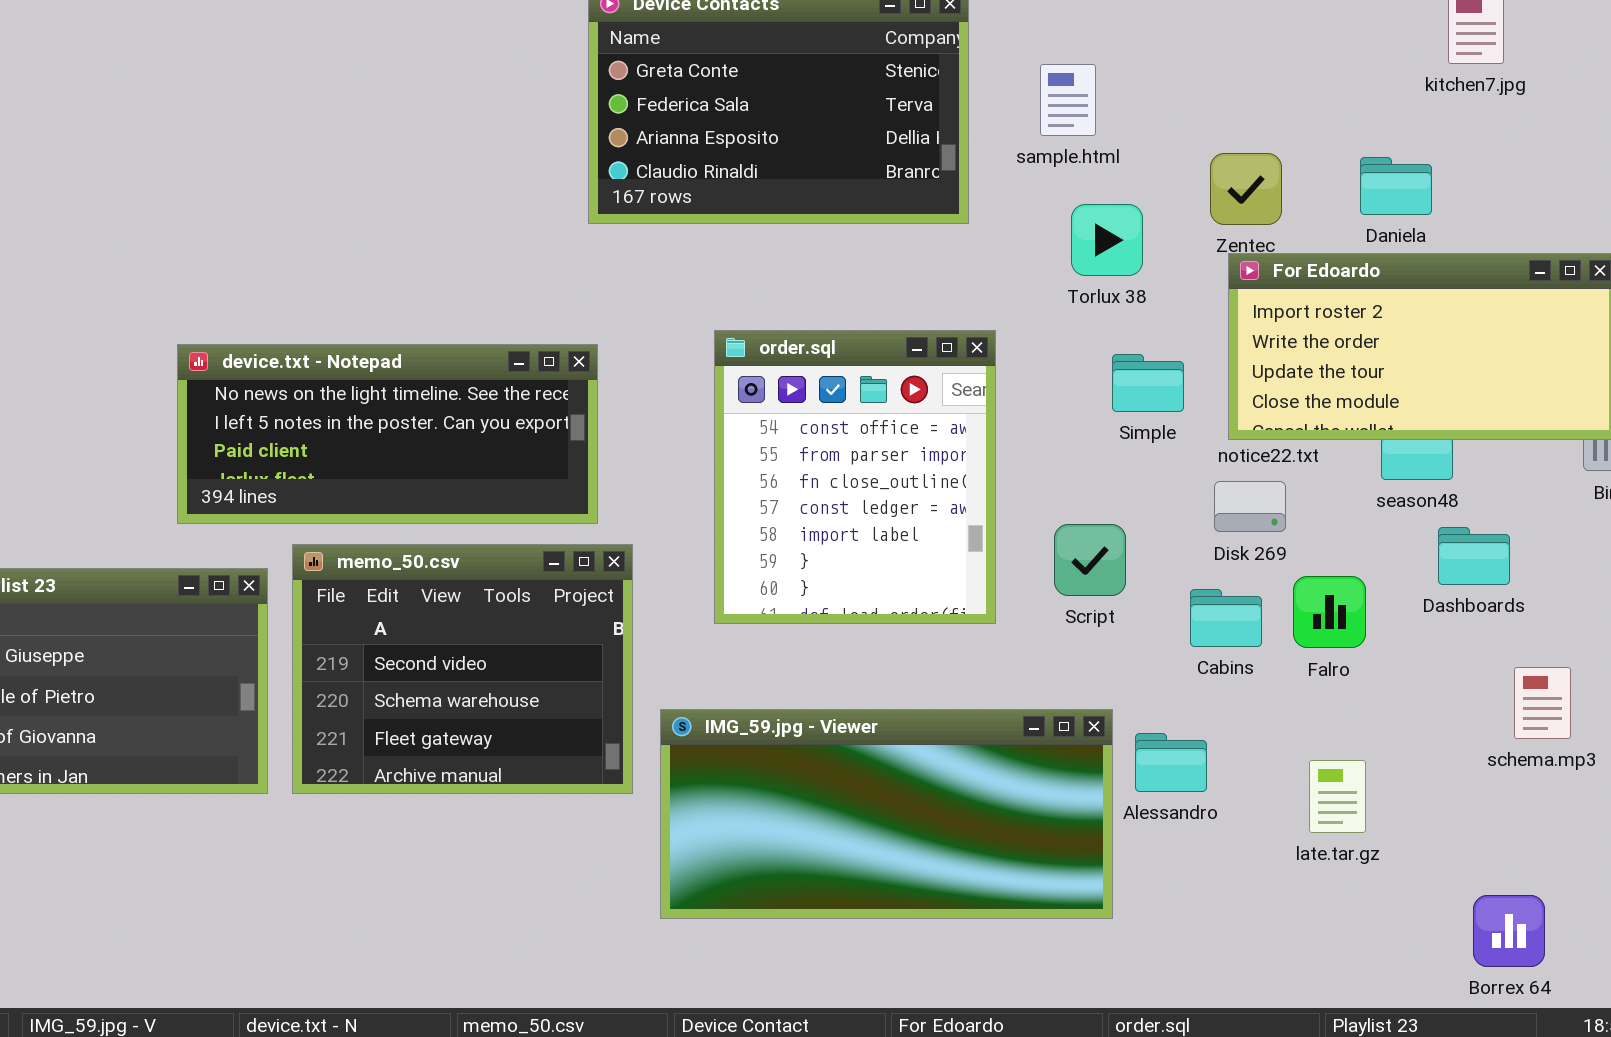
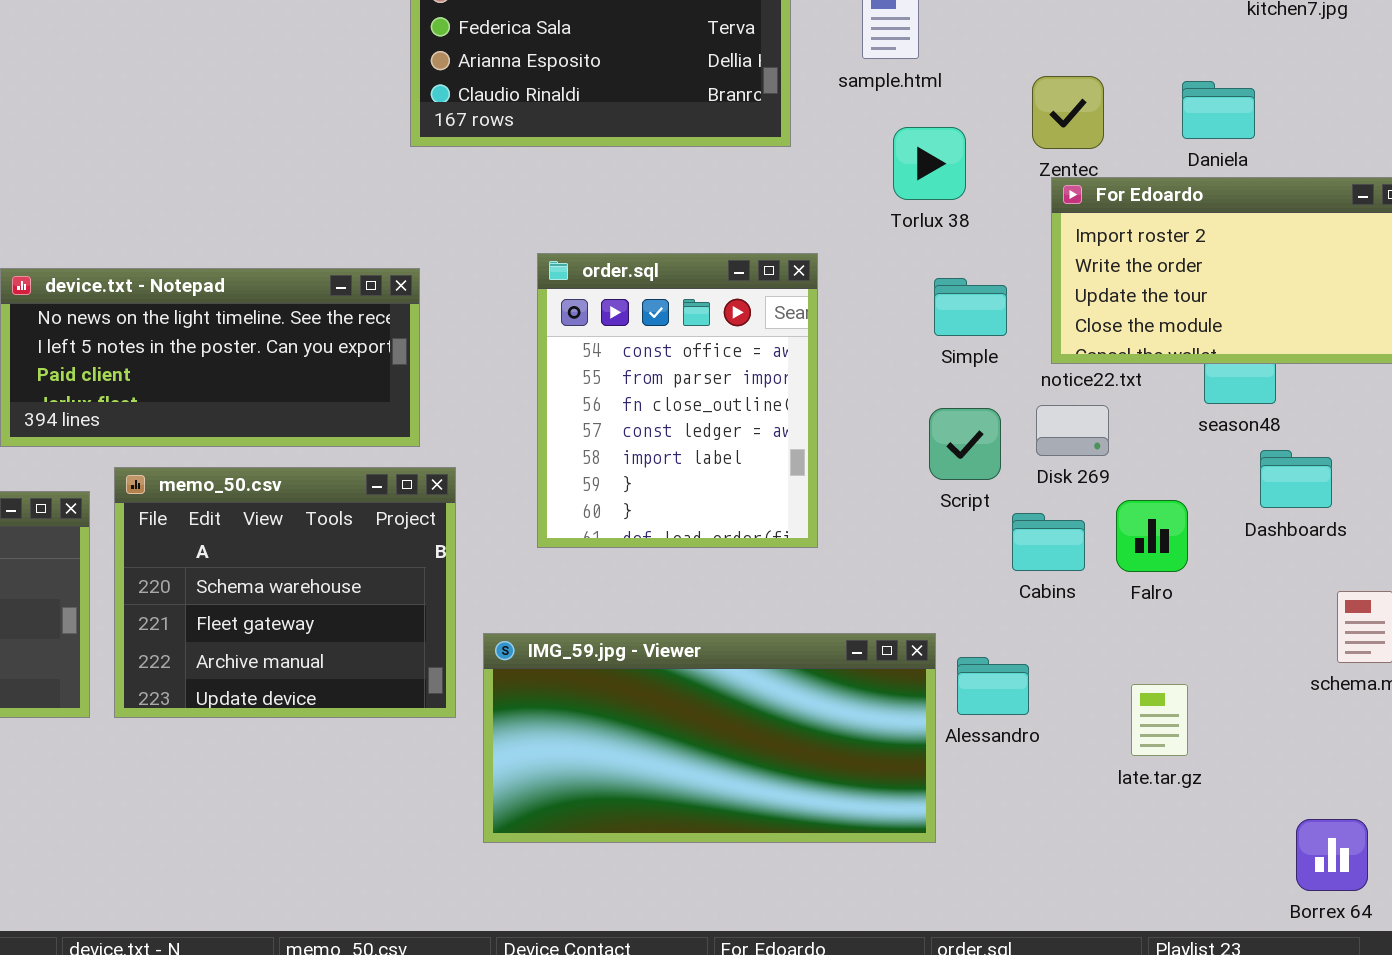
Script: [1054,524,1126,596] -> [929,408,1001,480], moved
memo_50.csv: [292,544,633,794] -> [114,467,456,718], scrolled down 1 row

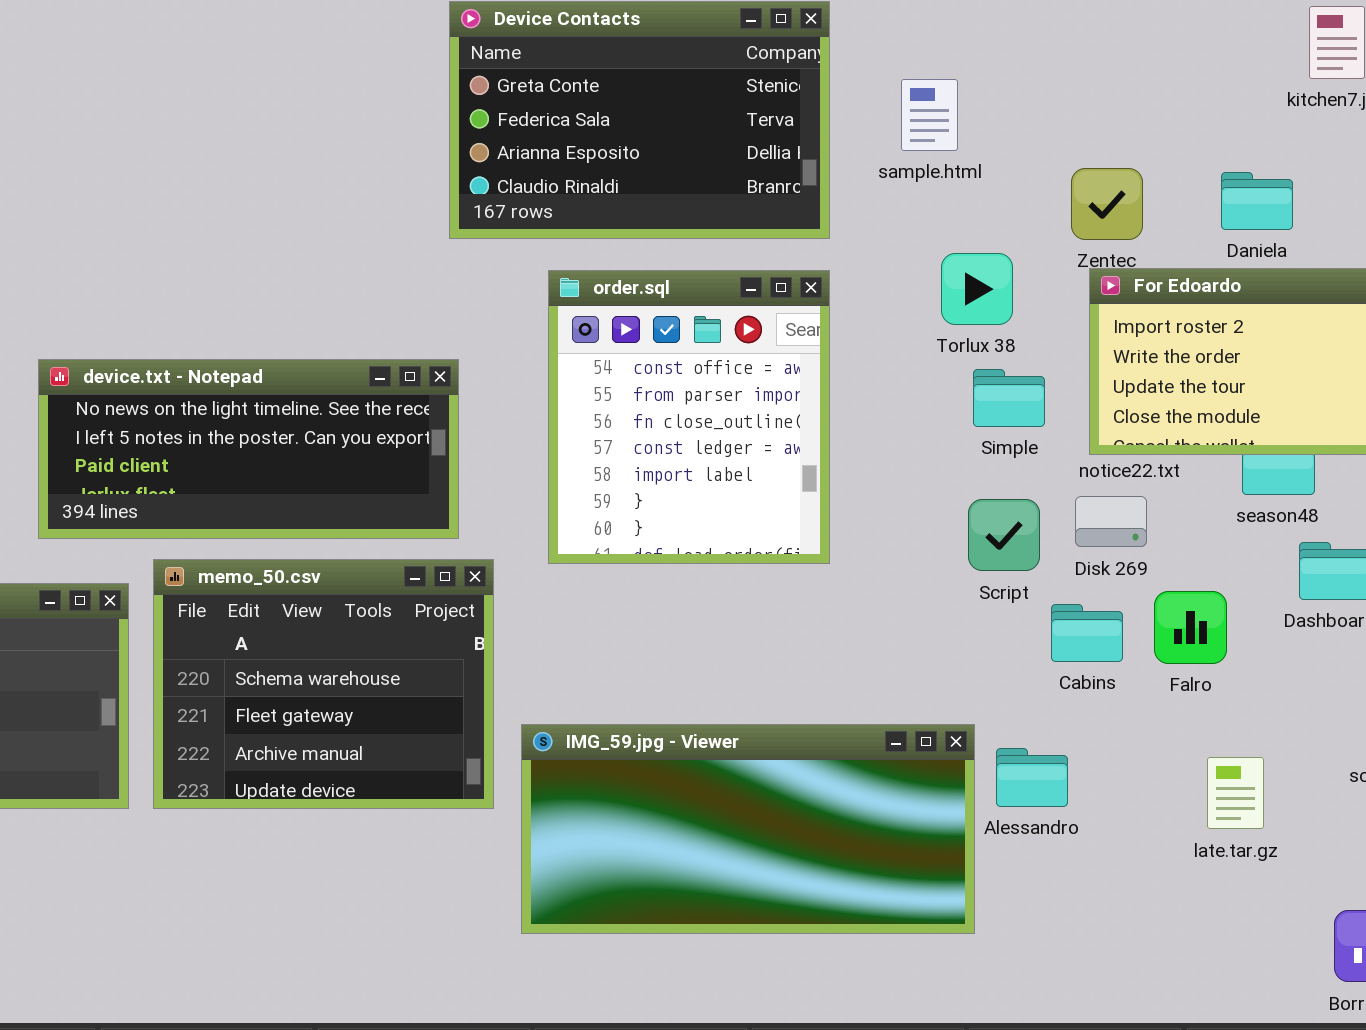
Torlux 38: [893,127,966,200] -> [941,253,1013,325], moved
order.sql: [537,253,818,548] -> [548,270,830,564], moved
late.tar.gz: [1131,684,1188,756] -> [1207,757,1264,829], moved

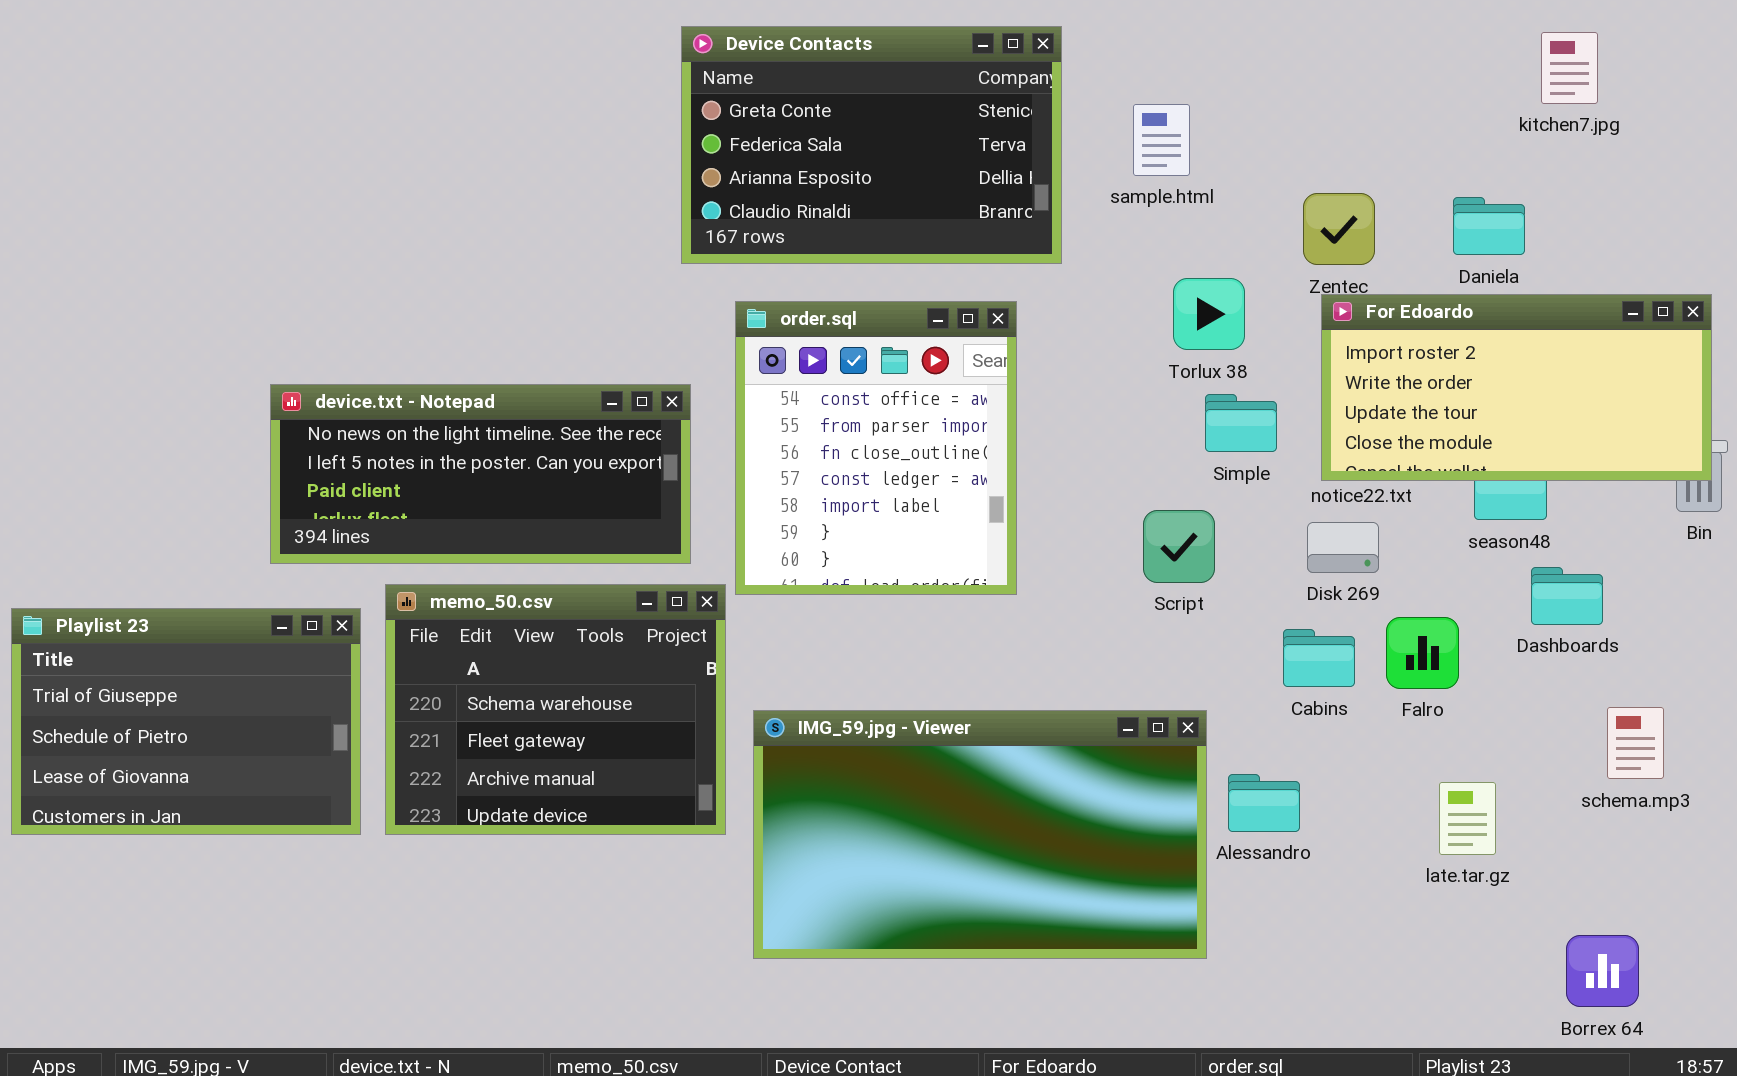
order.sql: [548,270,830,564] -> [735,301,1017,595], moved
Script: [968,499,1040,571] -> [1143,510,1215,583], moved
IMG_59.jpg - Viewer: [521,724,975,934] -> [753,710,1207,959], resized

